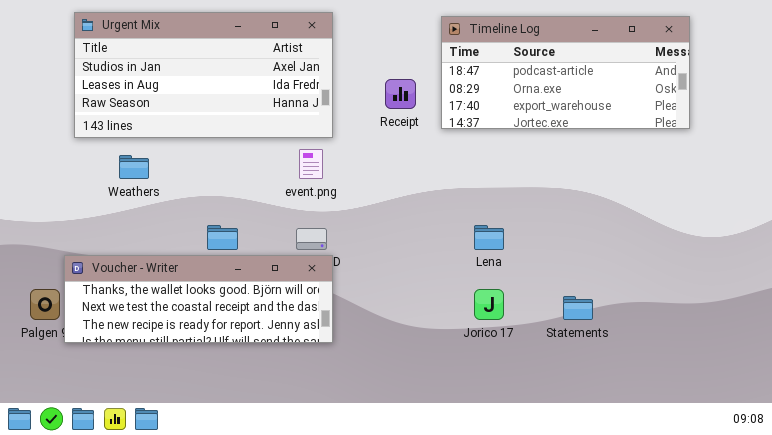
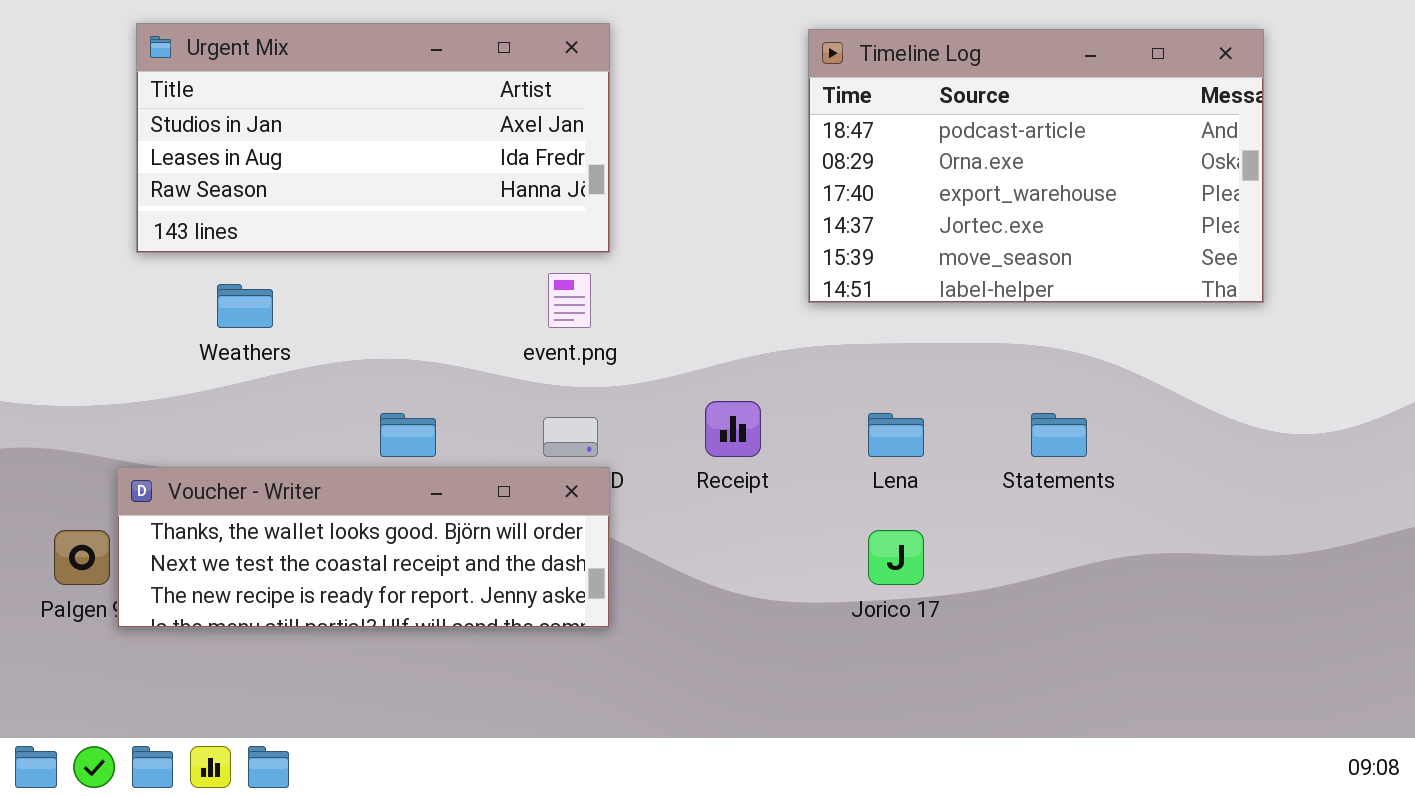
Timeline Log: [441,16,690,129] -> [808,29,1264,303], resized
Receipt: [385,79,416,109] -> [705,401,761,457], moved
Statements: [563,296,593,320] -> [1031,413,1087,457], moved

